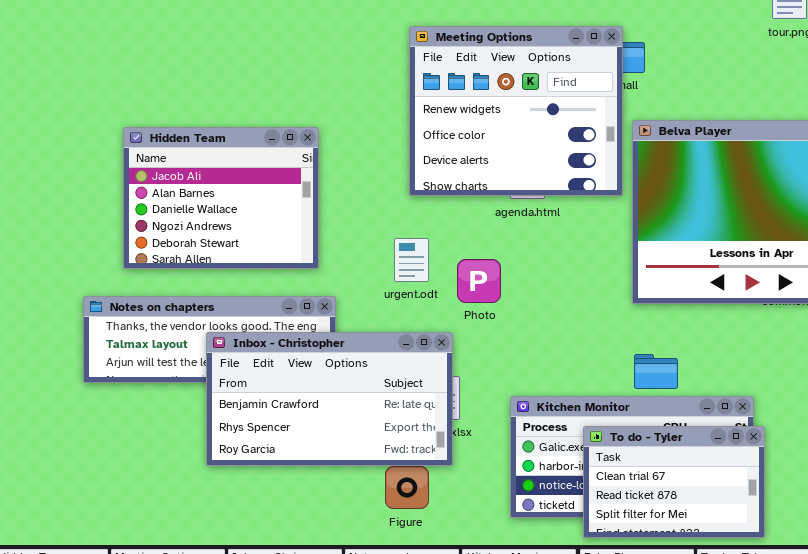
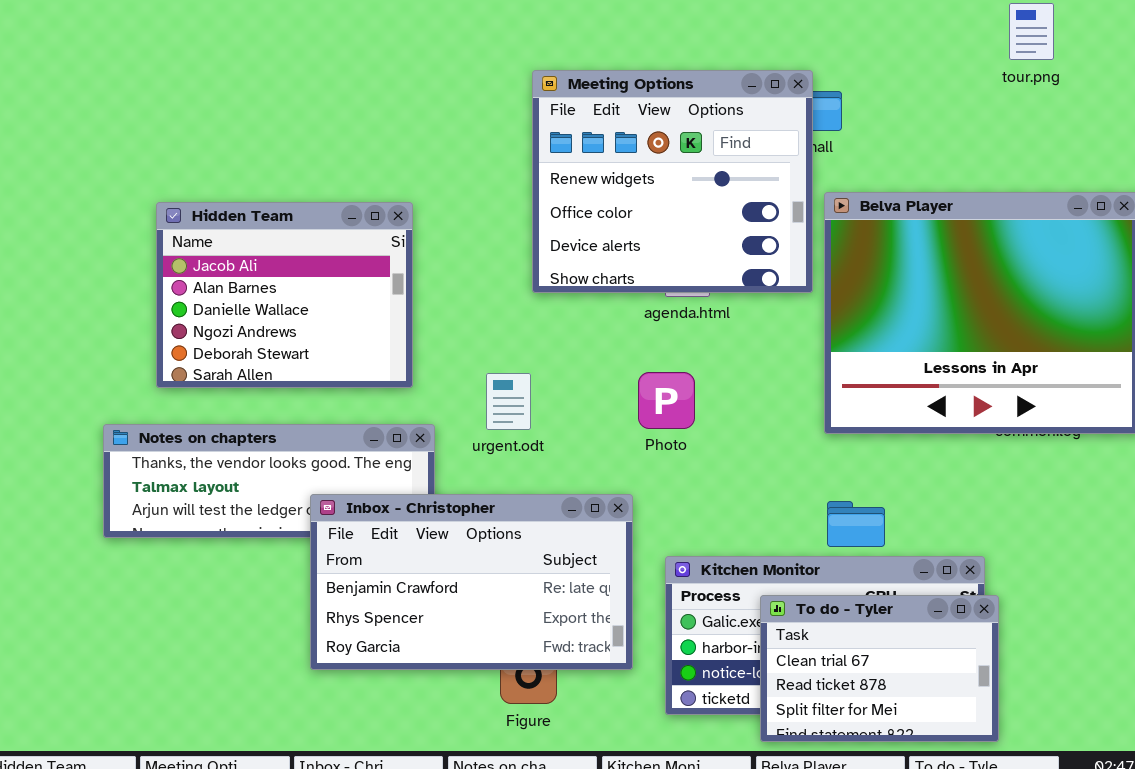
urgent.odt: [394,238,429,282] -> [486,373,531,430], moved
Photo: [457,259,501,303] -> [638,372,695,429], moved
Inbox - Christopher: [206,332,453,466] -> [310,494,633,670], moved

